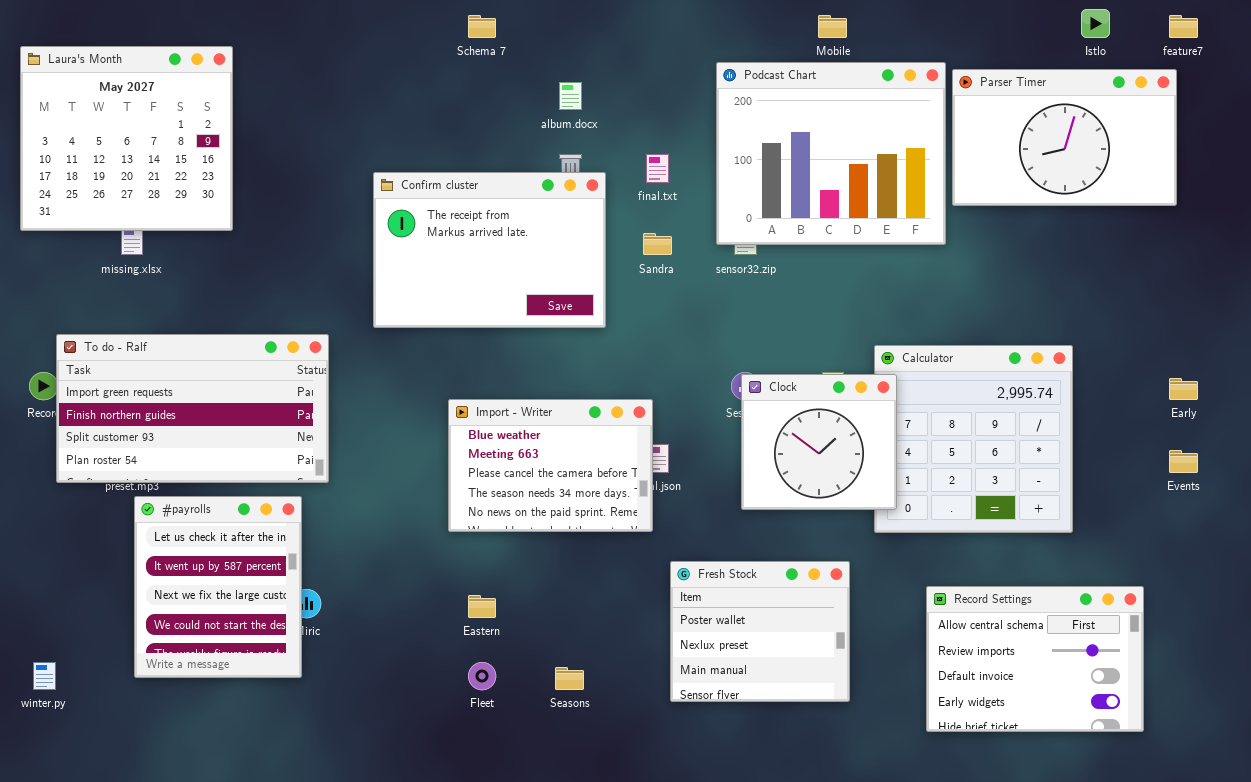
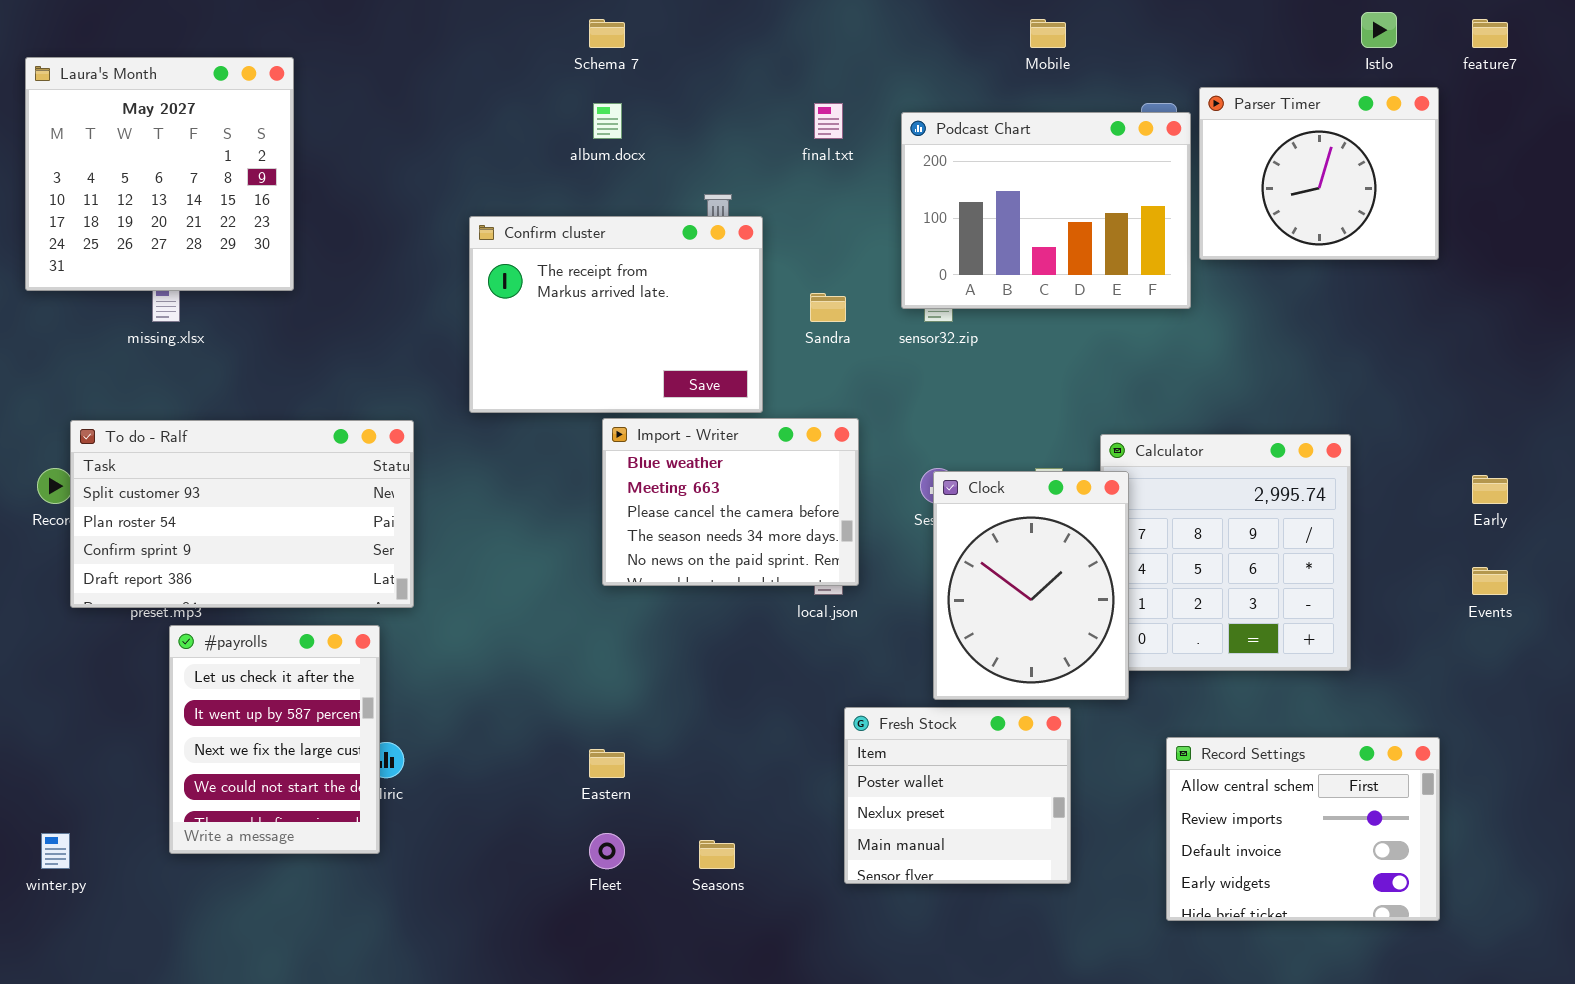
Podcast Chart: [716,62,946,245] -> [901,112,1191,309], resized
Parser Timer: [952,69,1177,206] -> [1199,87,1439,260], resized
album.docx: [559,82,582,110] -> [593,103,622,139], moved
final.txt: [646,154,669,183] -> [814,103,843,139], moved
To do - Ralf: [56,334,329,483] -> [70,420,414,608], scrolled down 2 rows
Clock: [741,374,897,510] -> [933,471,1129,700], resized
Import - Writer: [448,399,653,532] -> [602,418,859,586], moved

